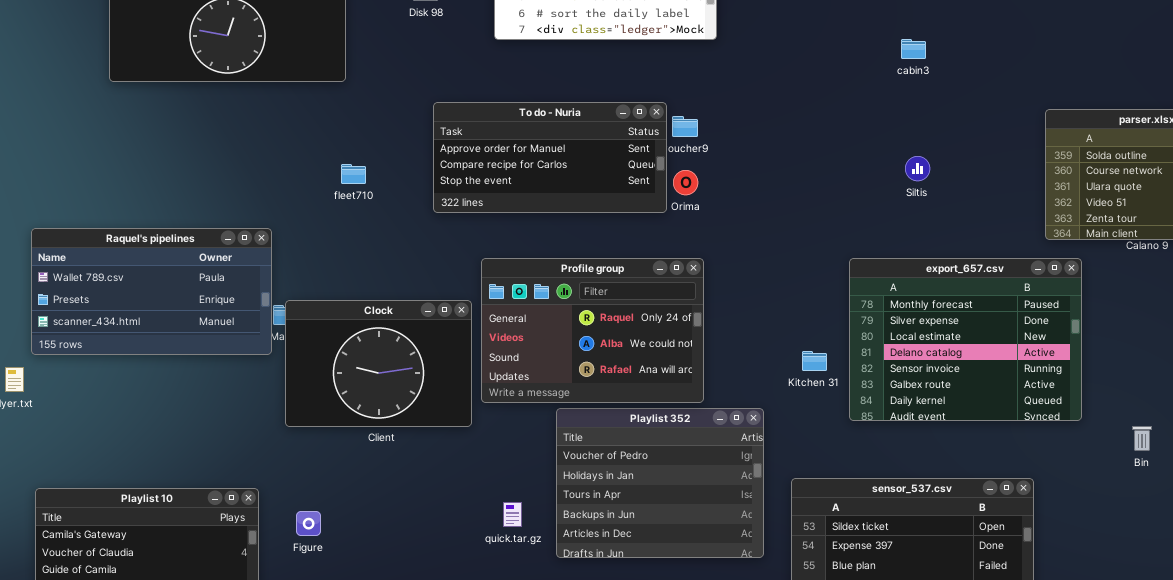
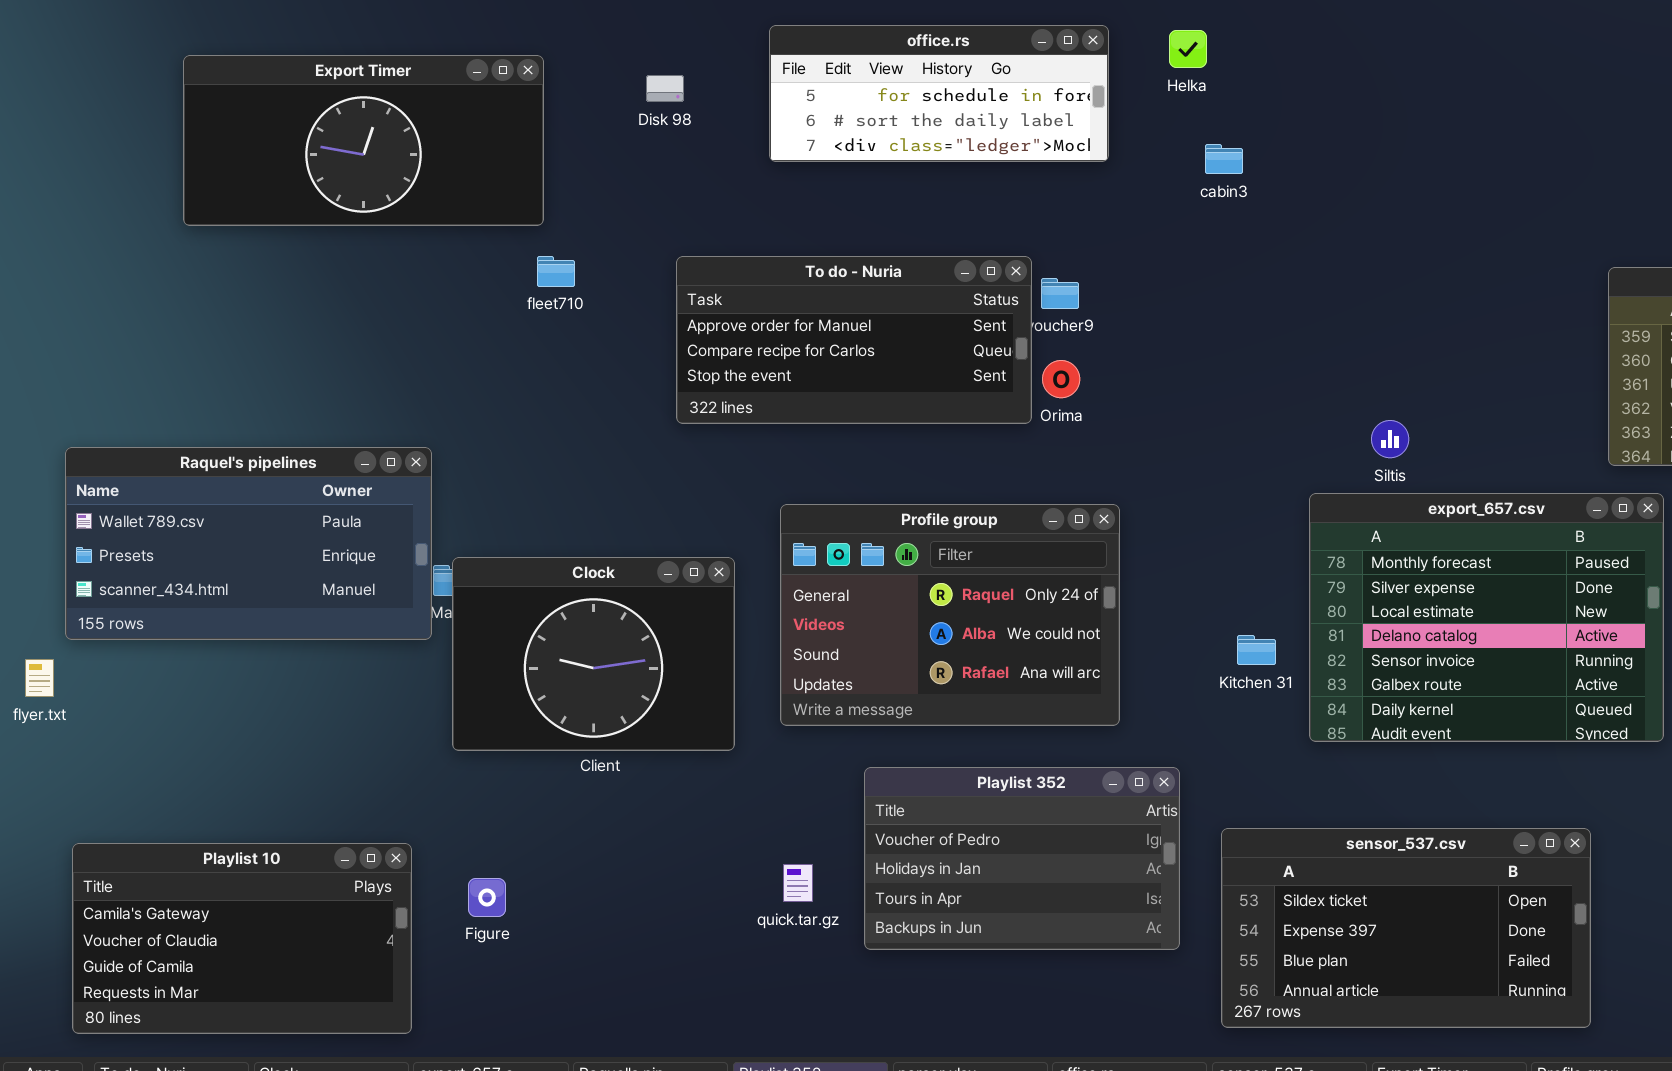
cabin3: [901,39,926,59] -> [1205,144,1243,174], moved
Siltis: [905,156,930,181] -> [1371,420,1409,458], moved
fleet710: [341,164,366,184] -> [537,256,575,287], moved
Profile group: [481,258,704,403] -> [780,504,1120,726], moved
Playlist 352: [556,408,764,558] -> [864,767,1180,950], resized

